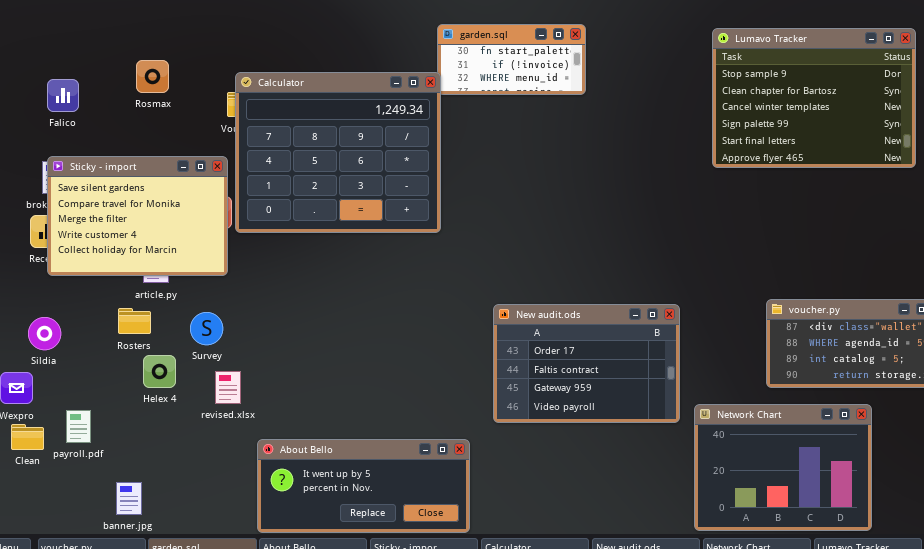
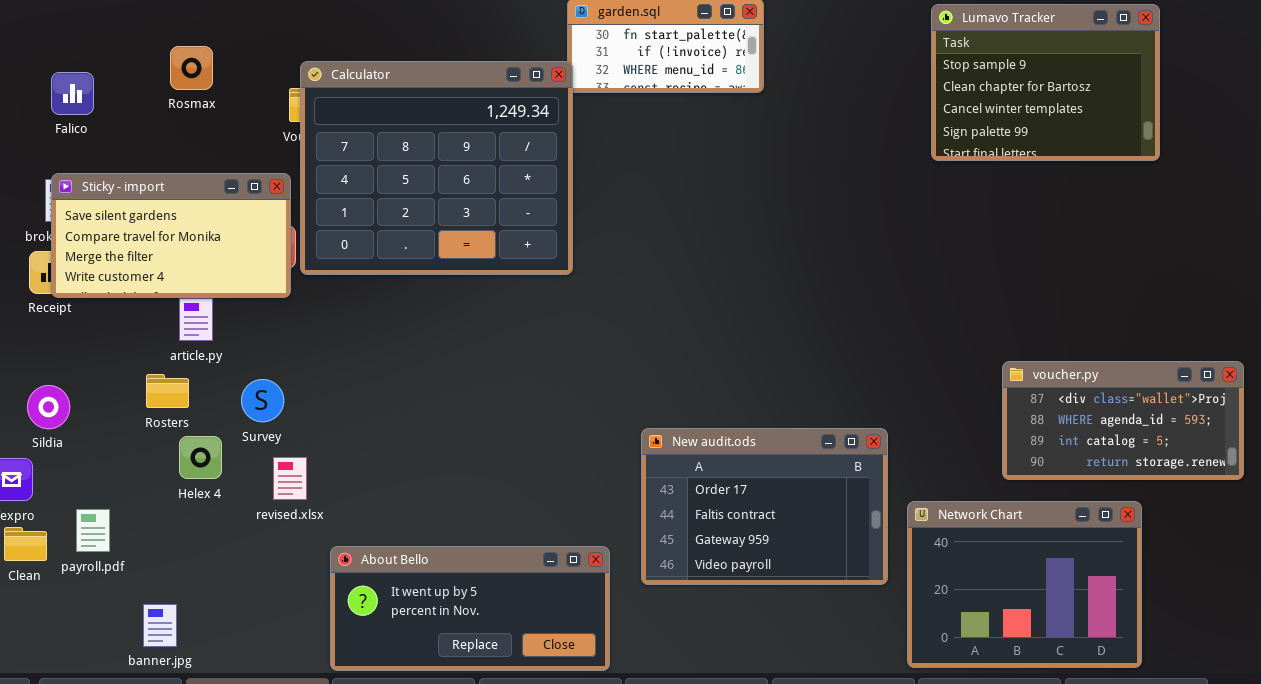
Lumavo Tracker: [712,28,916,168] -> [931,4,1160,161], resized
Sticky - import: [47,156,228,276] -> [51,173,291,298], resized
New audit.ods: [493,304,680,423] -> [641,428,888,585], moved

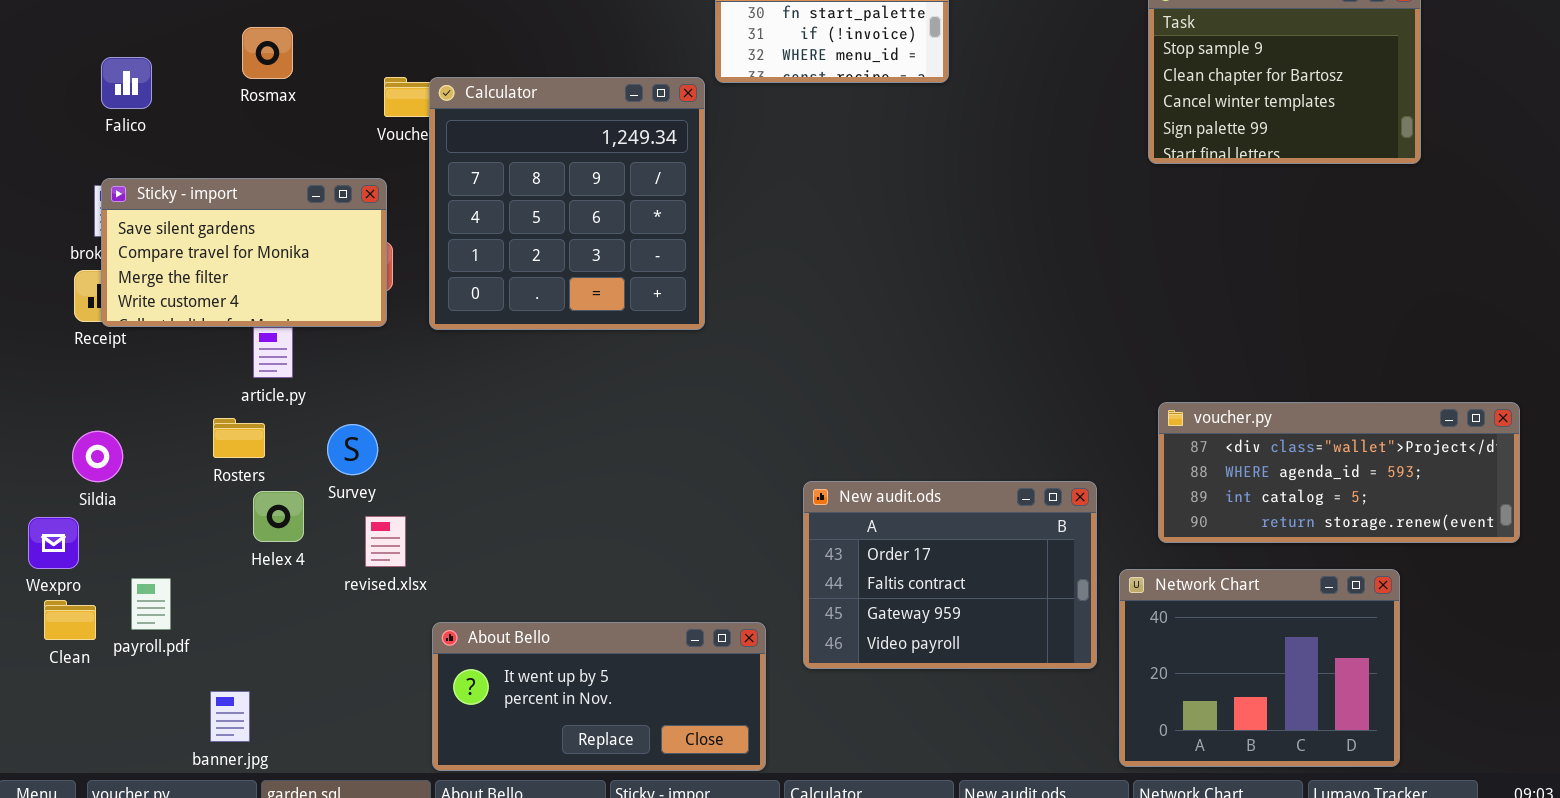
Calculator: [300,61,573,275] -> [429,77,705,330], moved, resized
voucher.py: [1002,361,1244,480] -> [1158,402,1520,543], resized

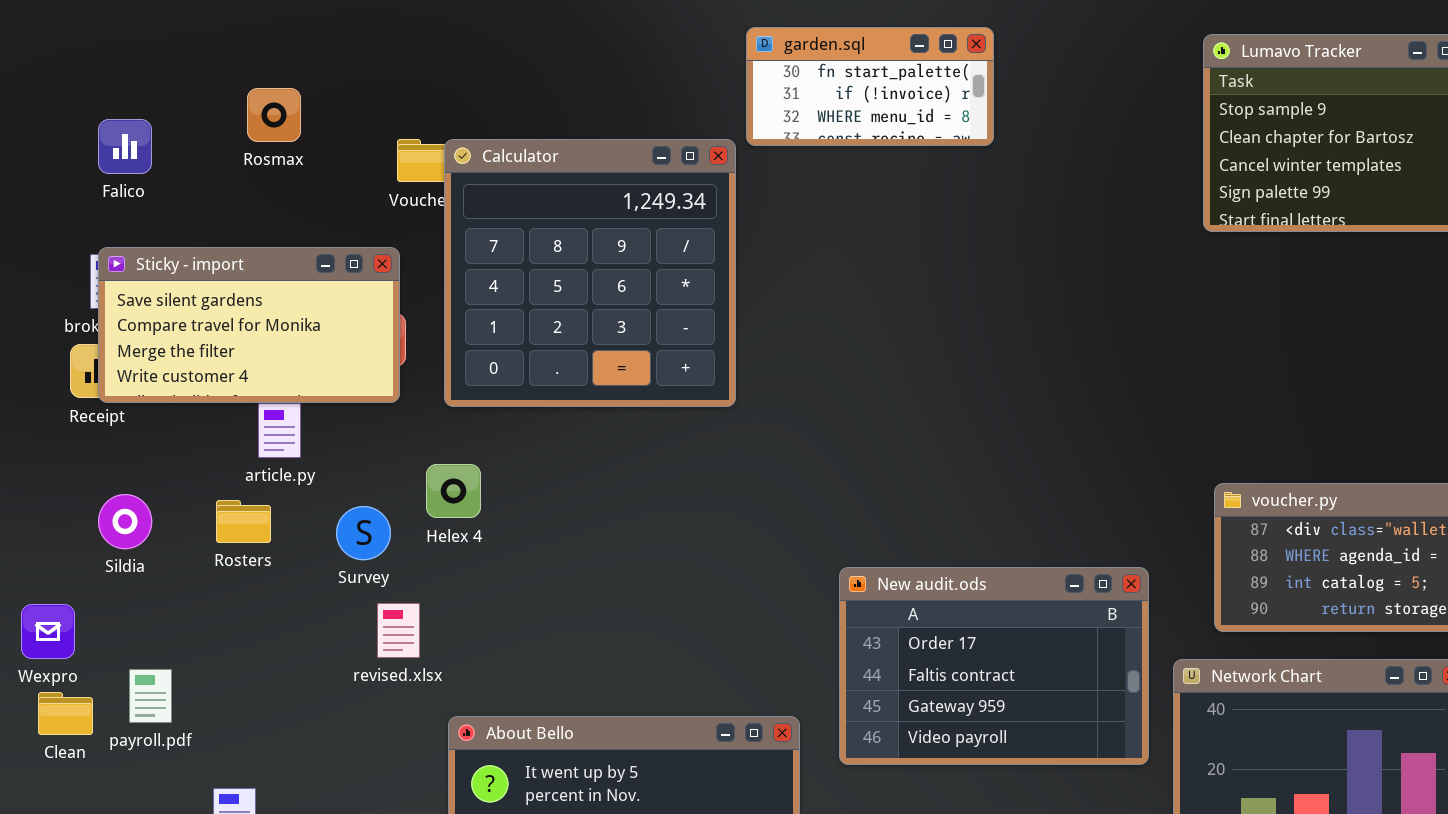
Sildia: [72,431,123,482] -> [98,494,152,549], moved
Helex 4: [253,491,304,542] -> [426,464,481,518], moved

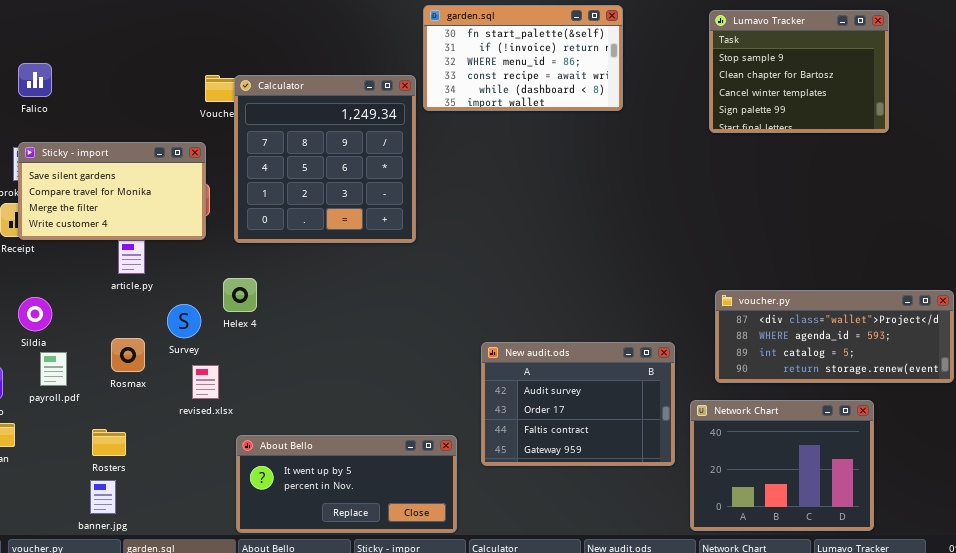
garden.sql: [746,27,994,146] -> [423,5,623,111], resized
Rosmax: [247,88,301,142] -> [111,338,145,372], moved
Rosters: [216,500,271,543] -> [92,429,126,456], moved
New audit.ods: [839,567,1149,765] -> [481,342,675,466], scrolled up 1 row
payroll.pdf: [129,669,172,723] -> [40,352,67,386], moved

